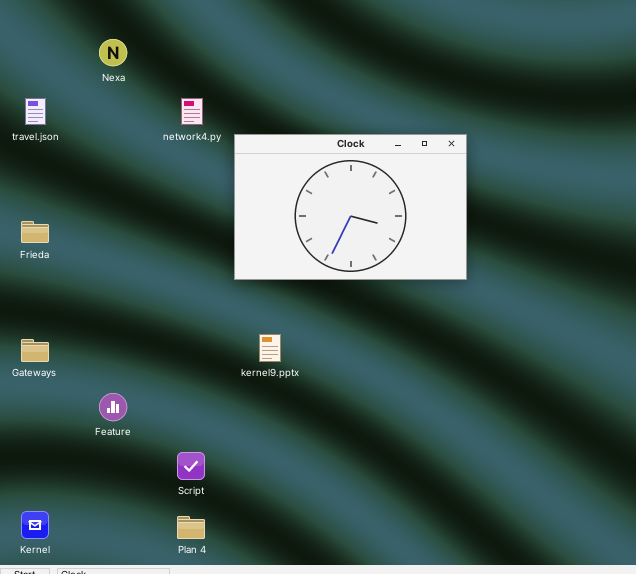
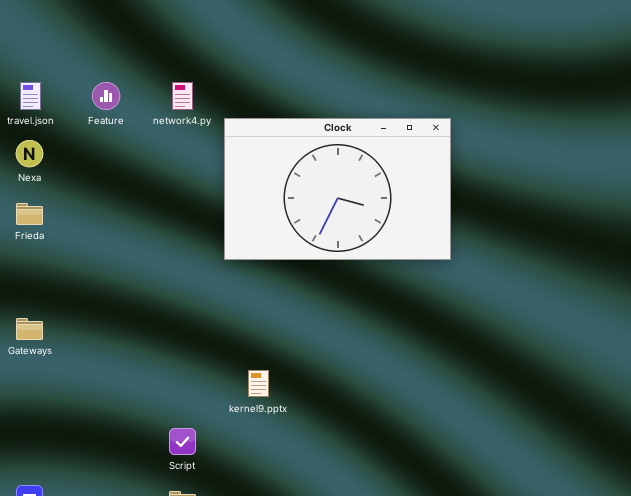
Nexa: [99,39,127,66] -> [16,140,43,167], moved
kernel9.pptx: [259,334,281,362] -> [248,370,269,397], moved
Feature: [99,393,127,421] -> [92,82,120,110], moved

